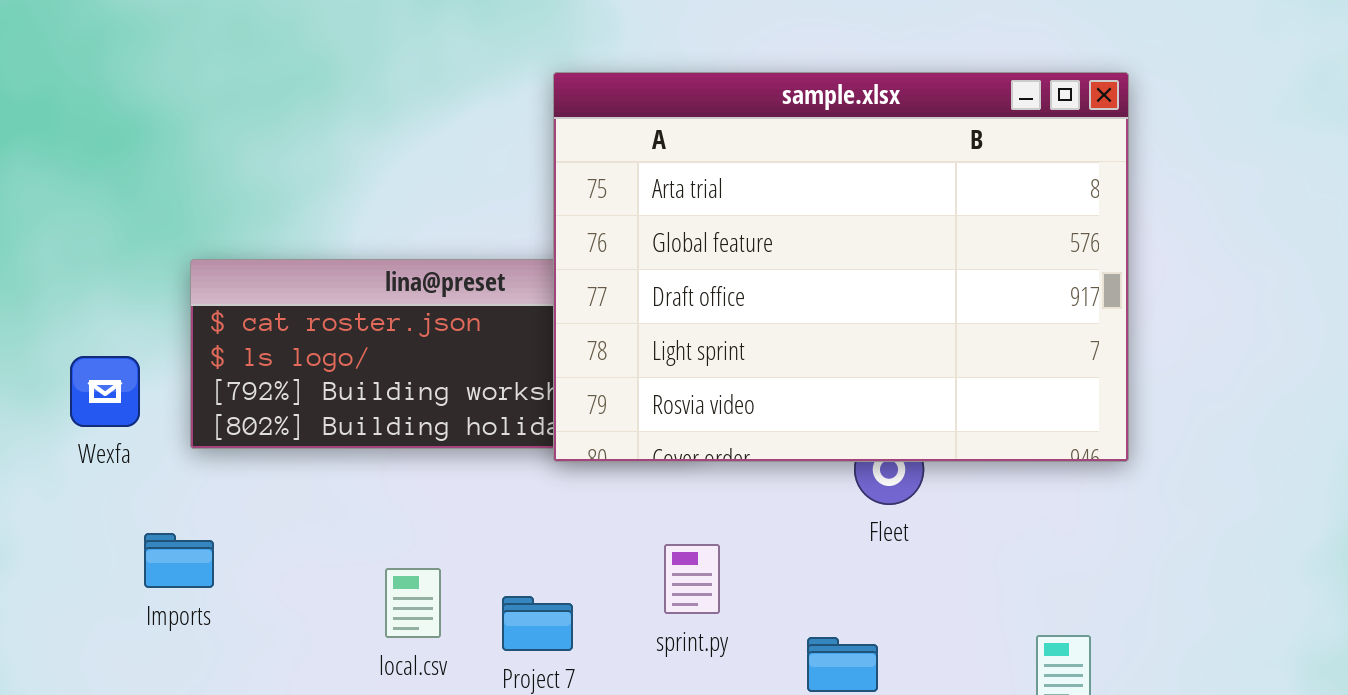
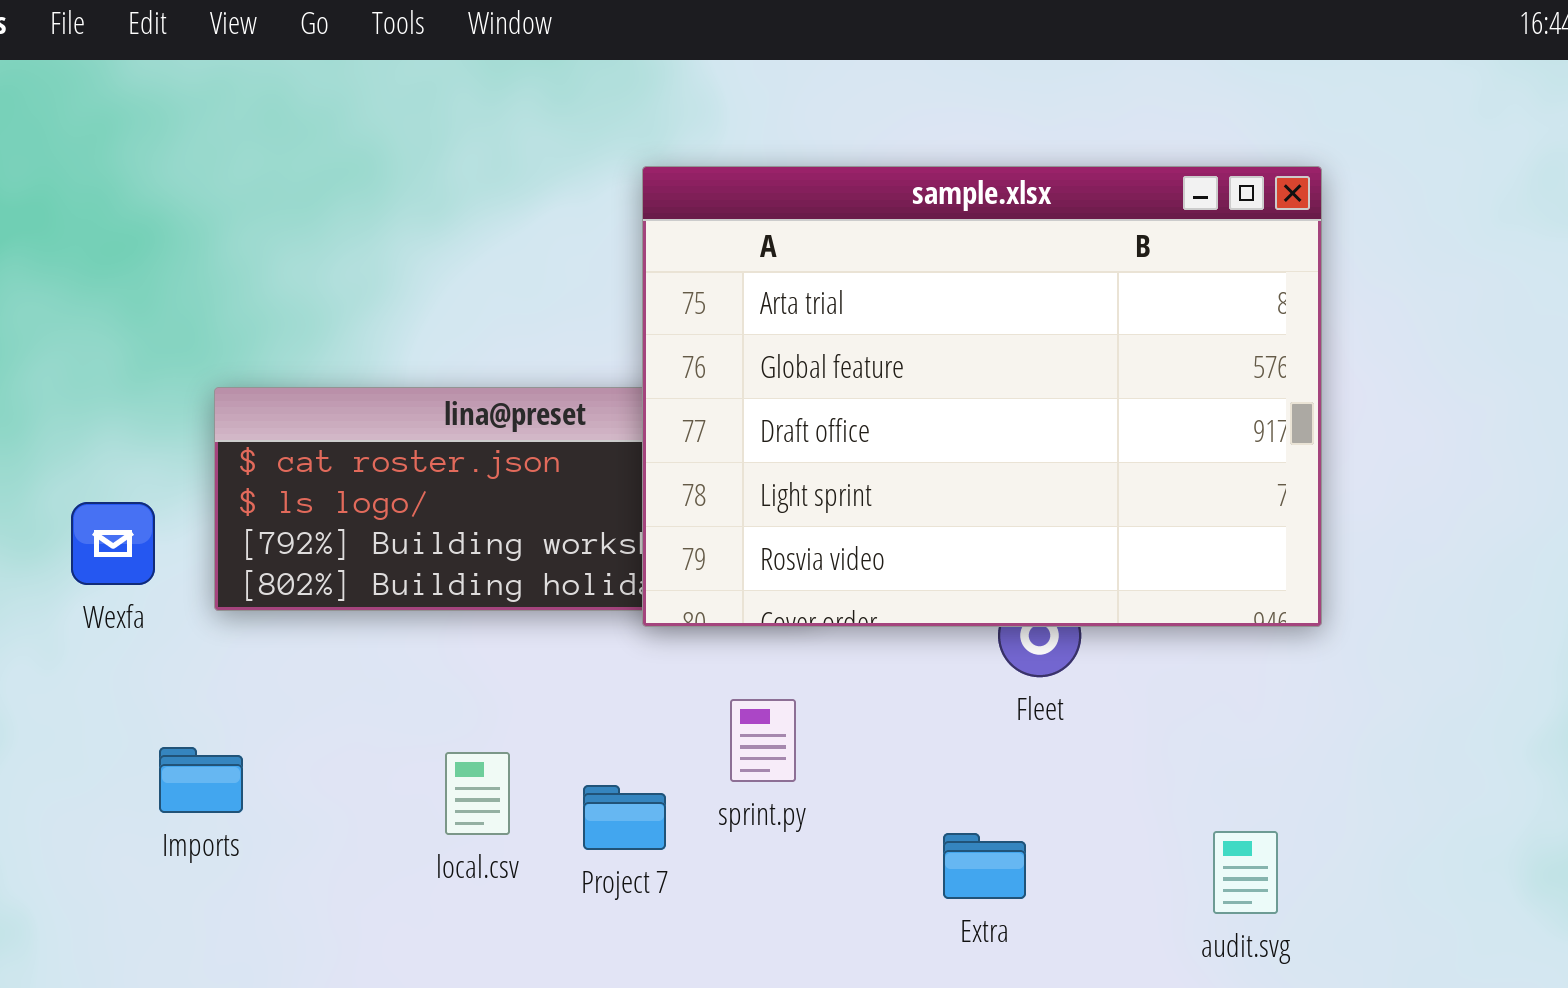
Imports: [144,533,214,588] -> [159,747,243,813], moved
sprint.py: [664,544,720,614] -> [730,699,796,782], moved

